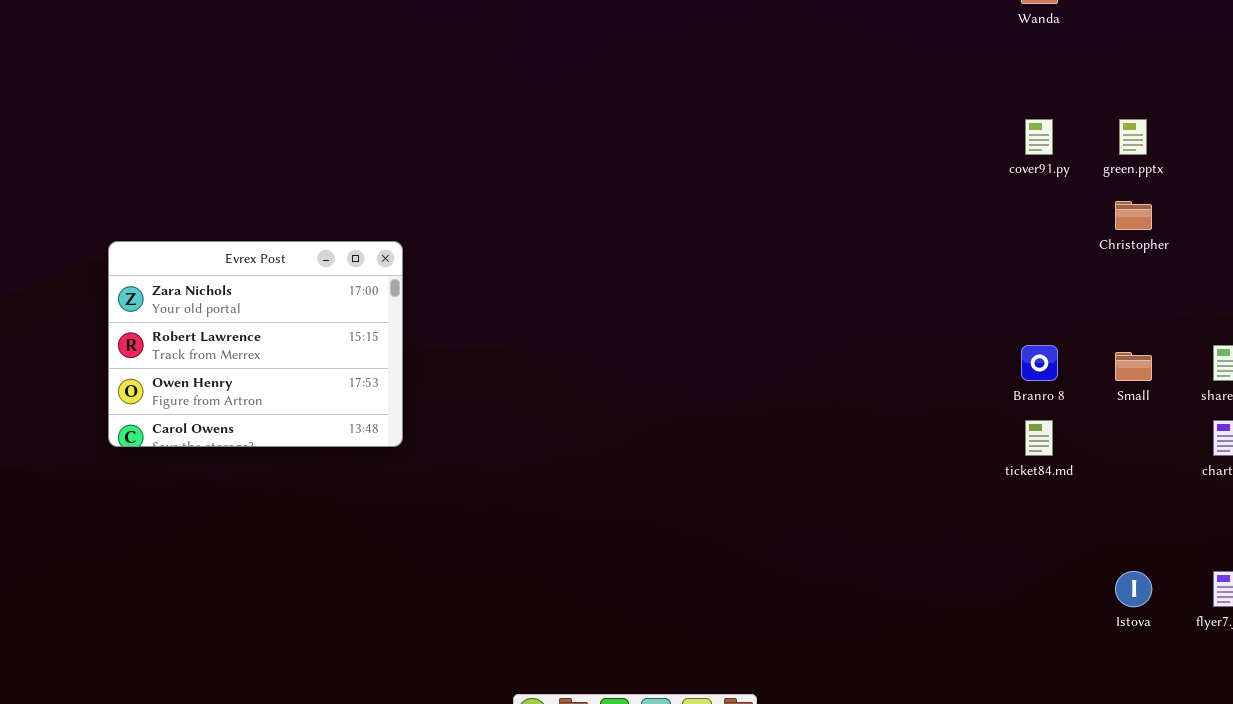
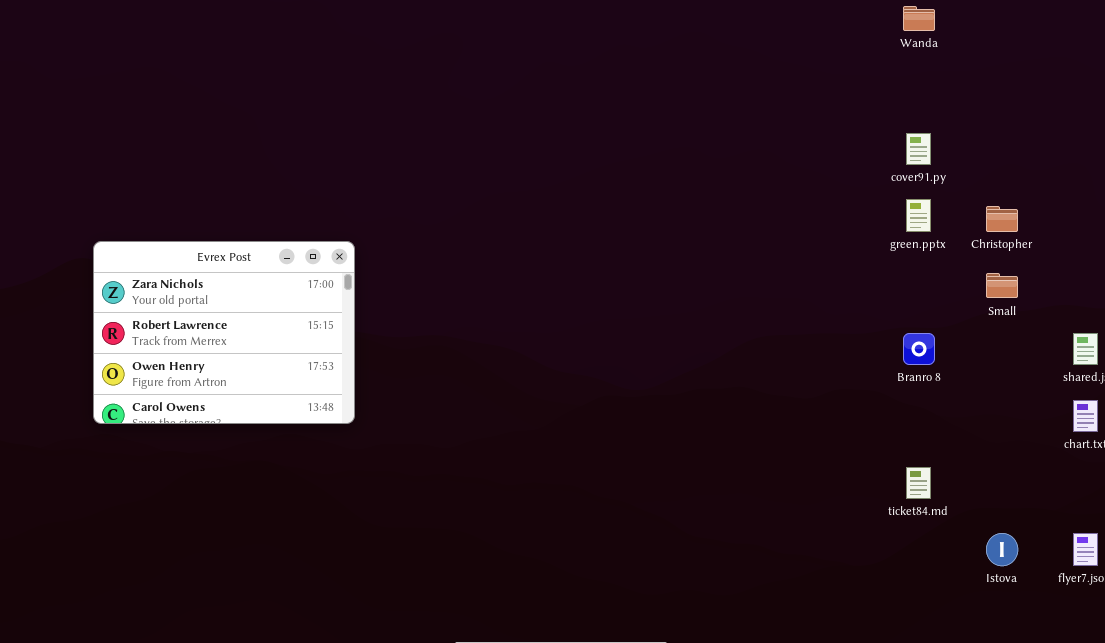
green.pptx: [1119,119,1147,155] -> [906,199,931,232], moved
Small: [1115,352,1152,381] -> [986,273,1018,298], moved
ticket84.md: [1025,420,1053,456] -> [906,467,931,499], moved

